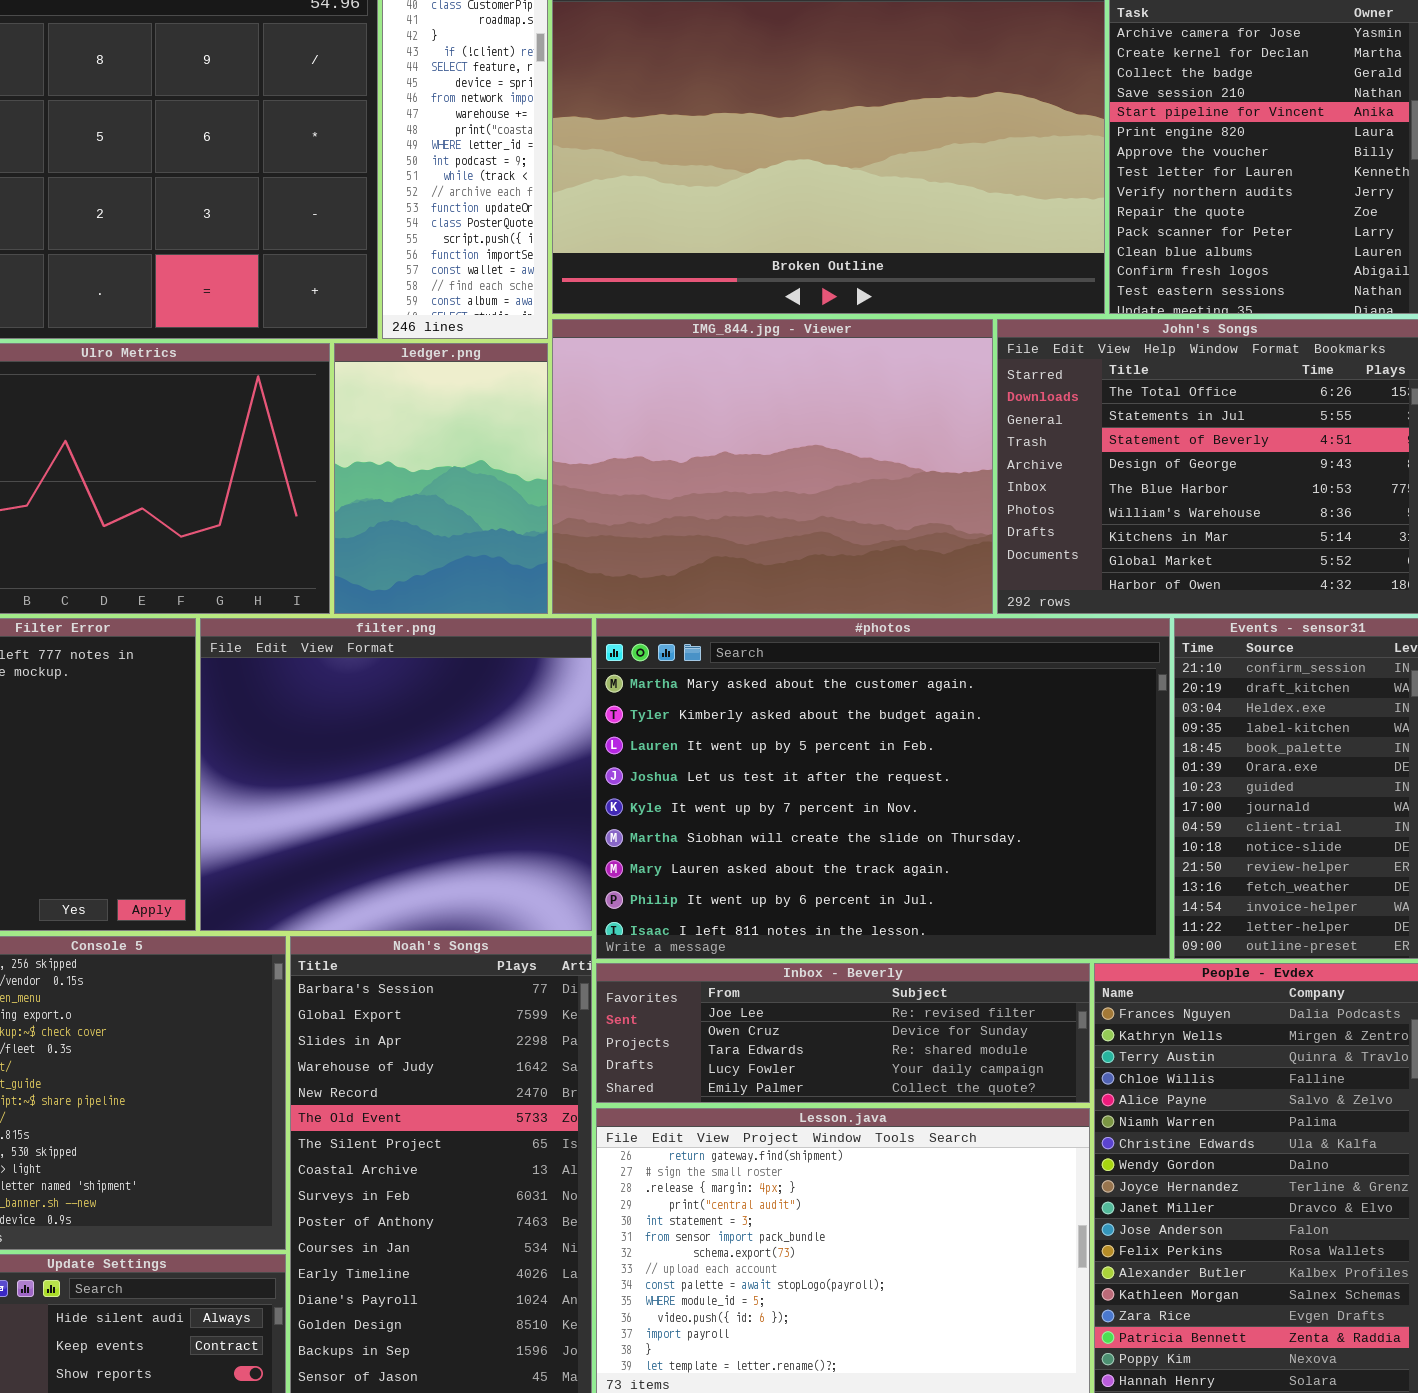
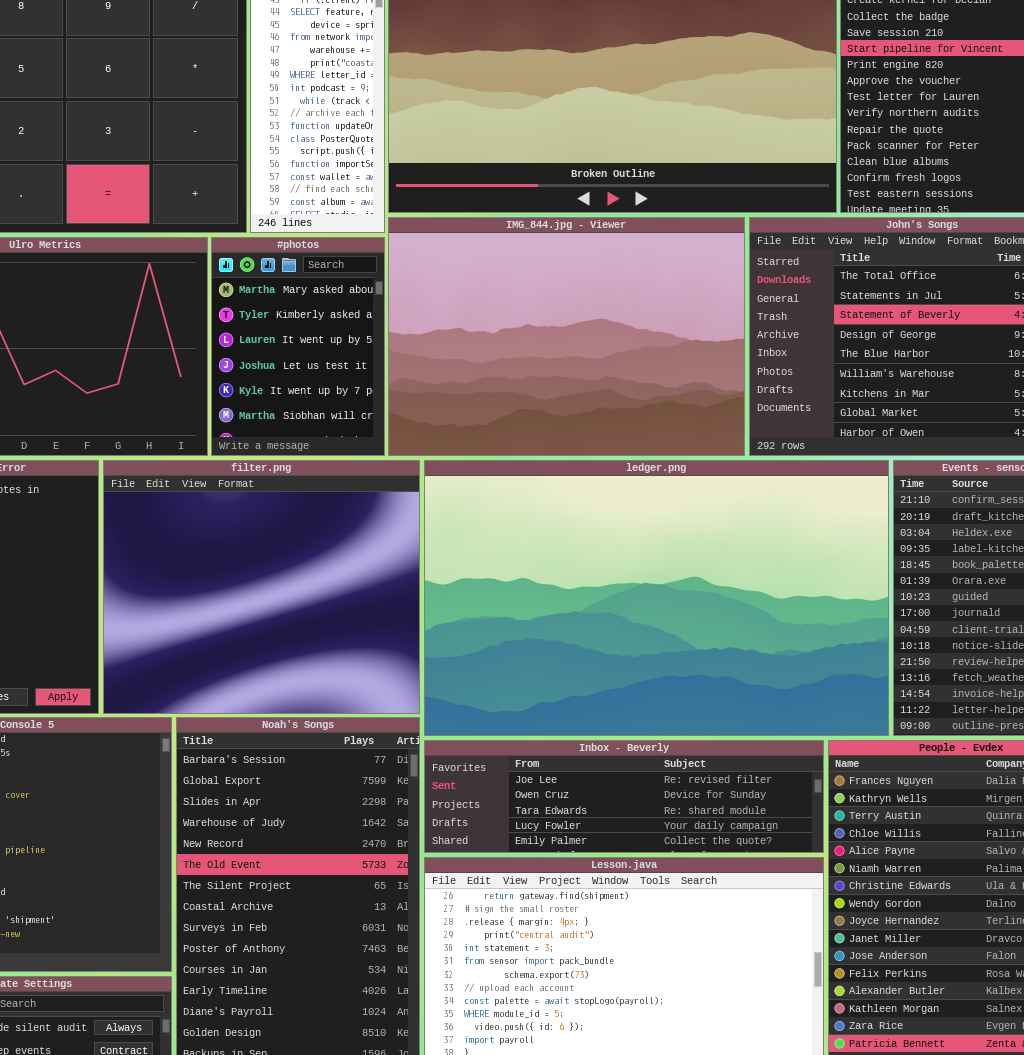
ledger.png: [334,343,548,614] -> [424,460,889,736], moved, resized
#photos: [596,618,1170,959] -> [211,237,385,456], moved, resized

